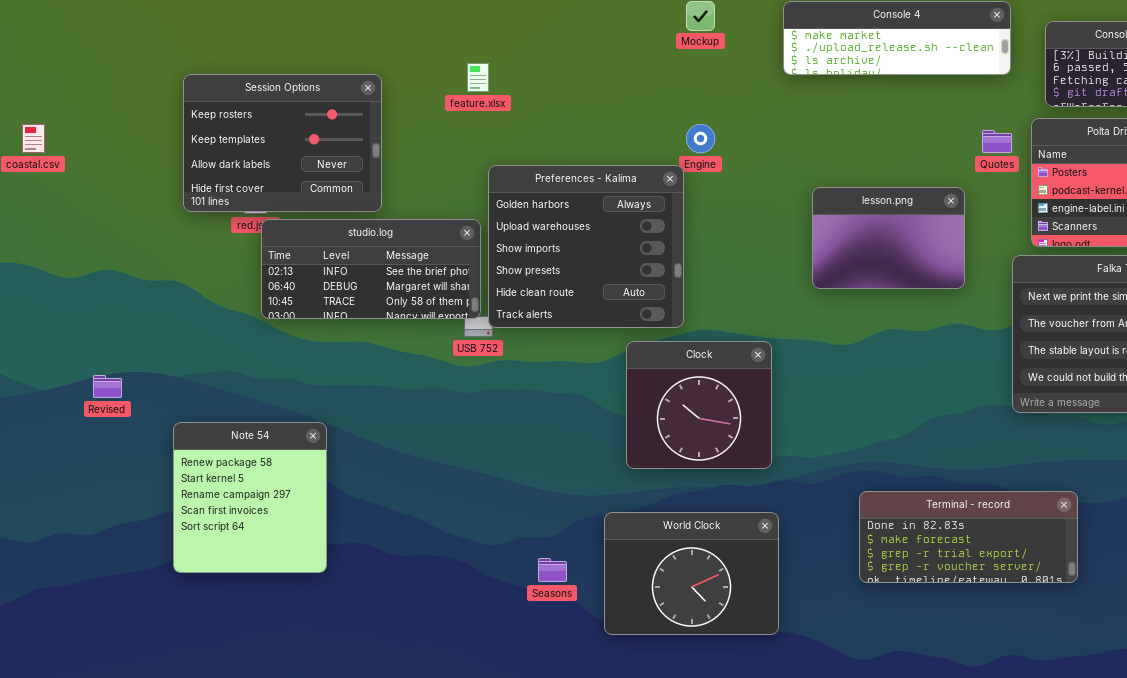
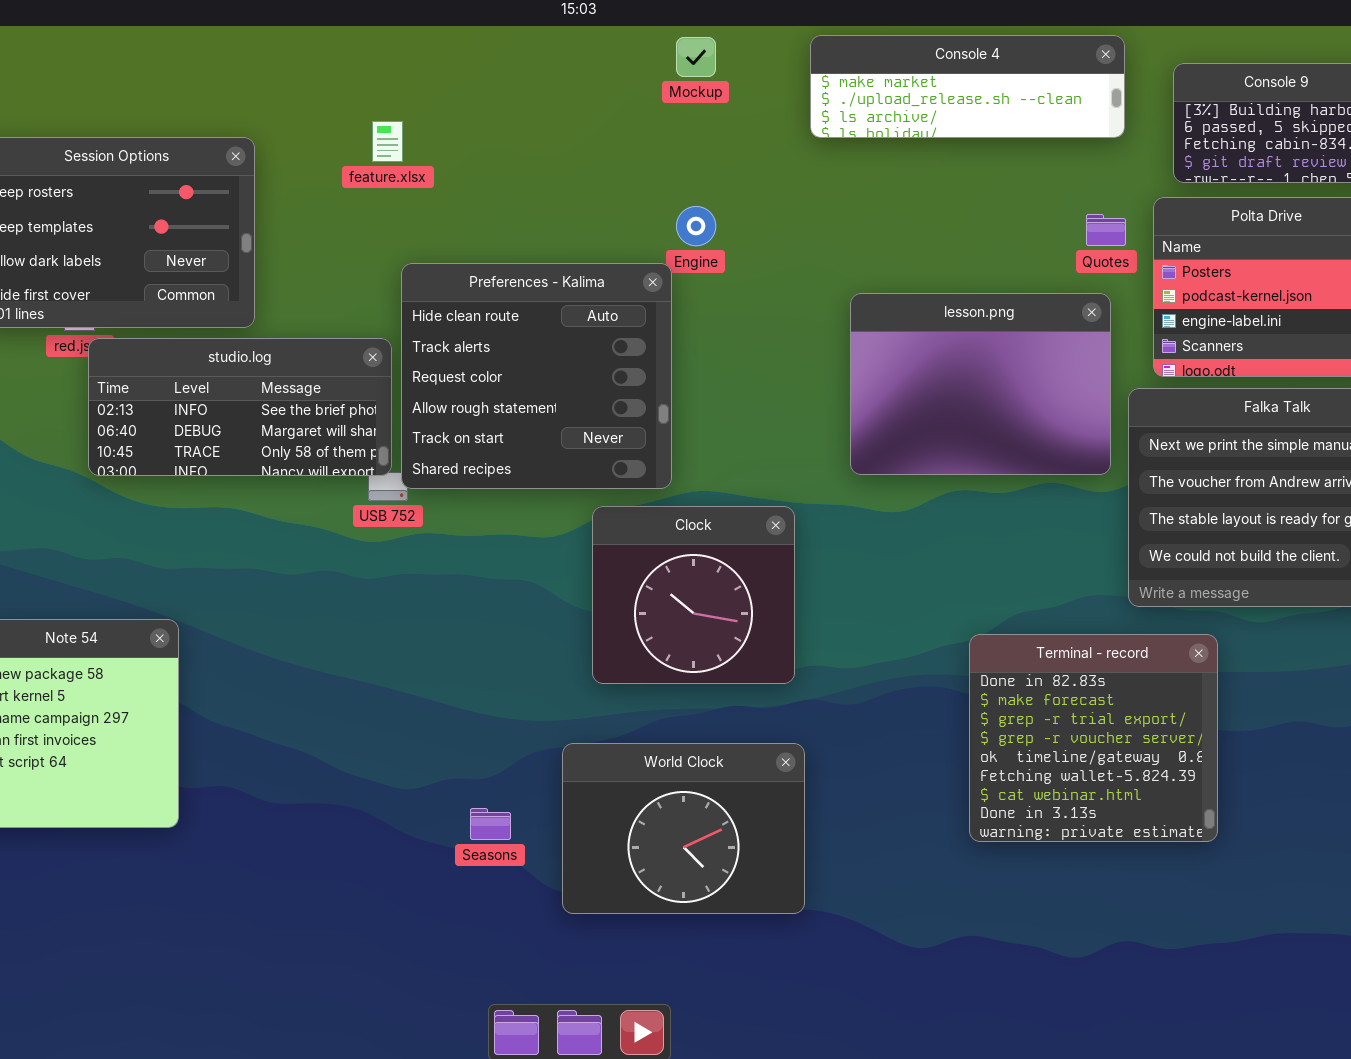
Preferences - Kalima: [488,165,684,328] -> [401,263,672,489], scrolled down 4 rows
lesson.png: [812,187,965,289] -> [850,293,1111,475], resized
Terminal - record: [859,491,1078,583] -> [969,634,1218,842], resized

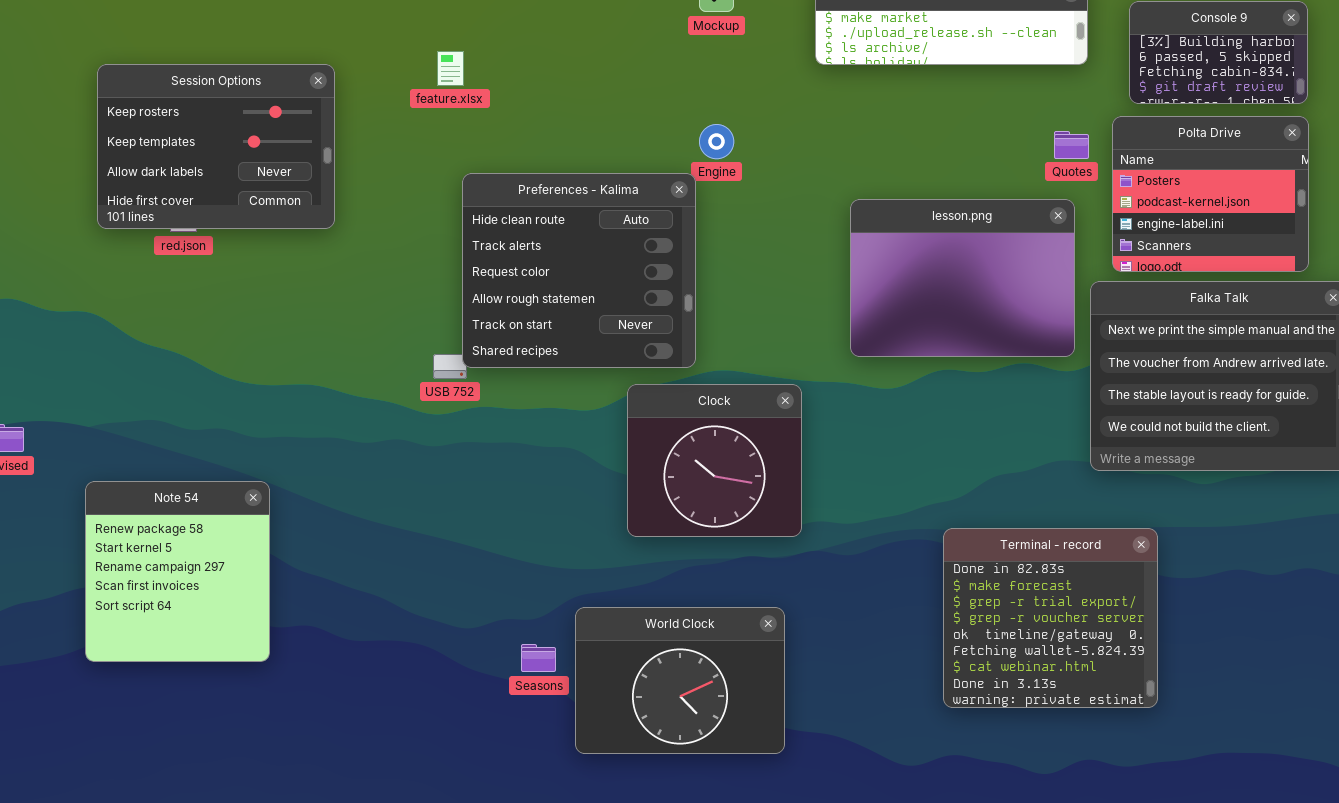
studio.log: [88,338,392,476] -> none, closed
Terminal - record: [969,634,1218,842] -> [943,528,1158,708], moved
World Clock: [562,743,805,914] -> [575,607,785,754], moved

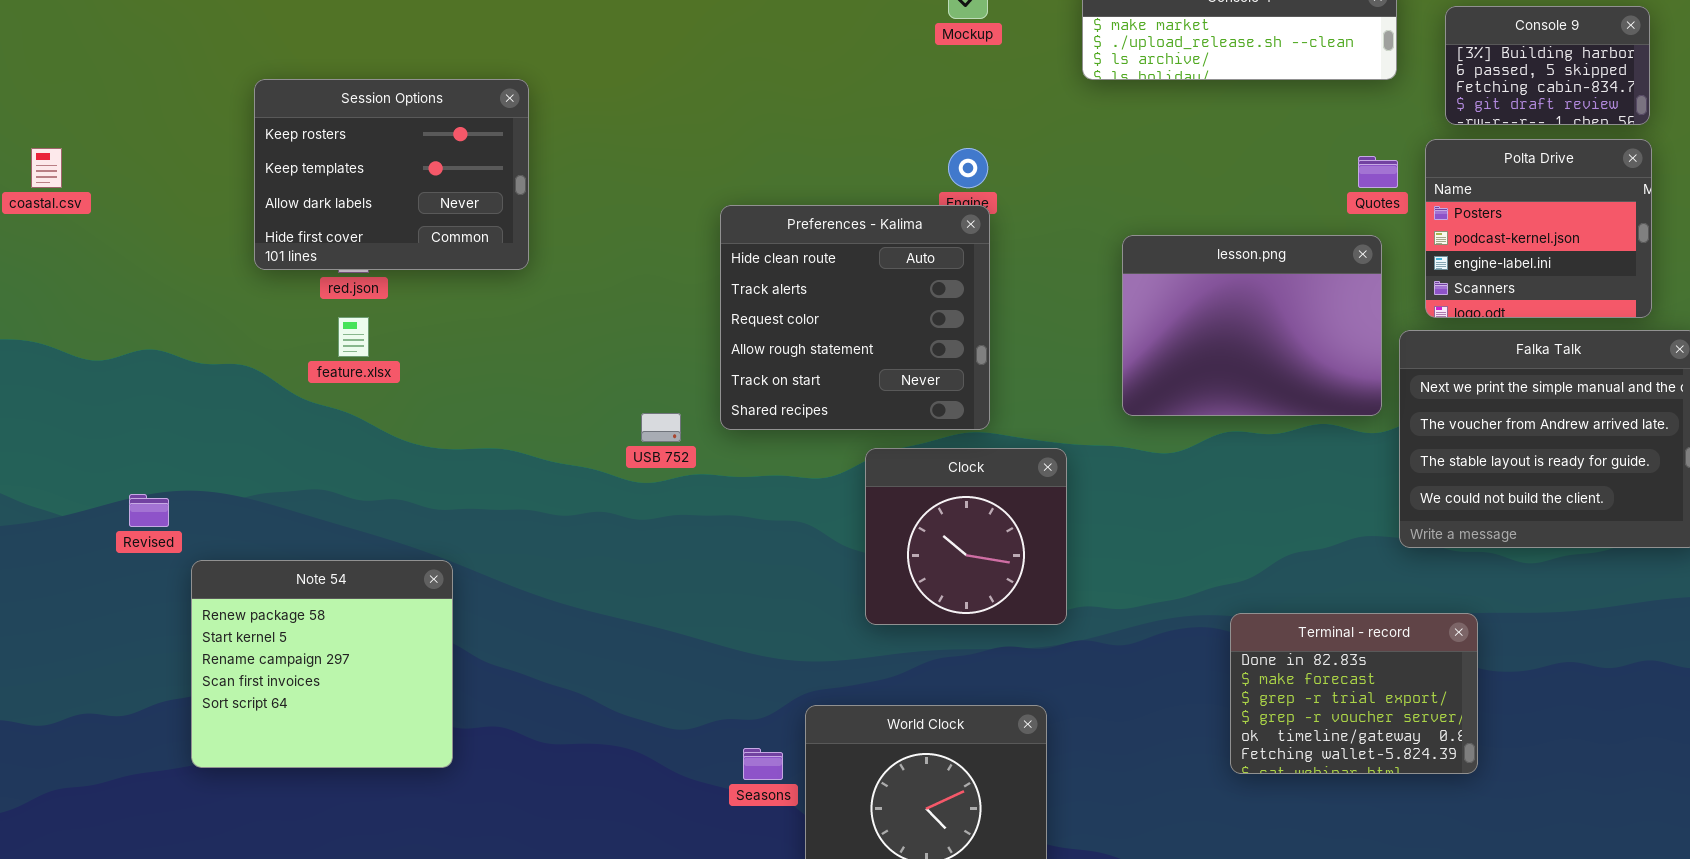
feature.xlsx: [437,51,464,86] -> [338,317,369,357], moved
Preferences - Kalima: [462,173,696,368] -> [720,205,990,430], moved
Note 54: [85,481,270,662] -> [191,560,453,768], resized
Terminal - record: [943,528,1158,708] -> [1230,613,1478,774], resized

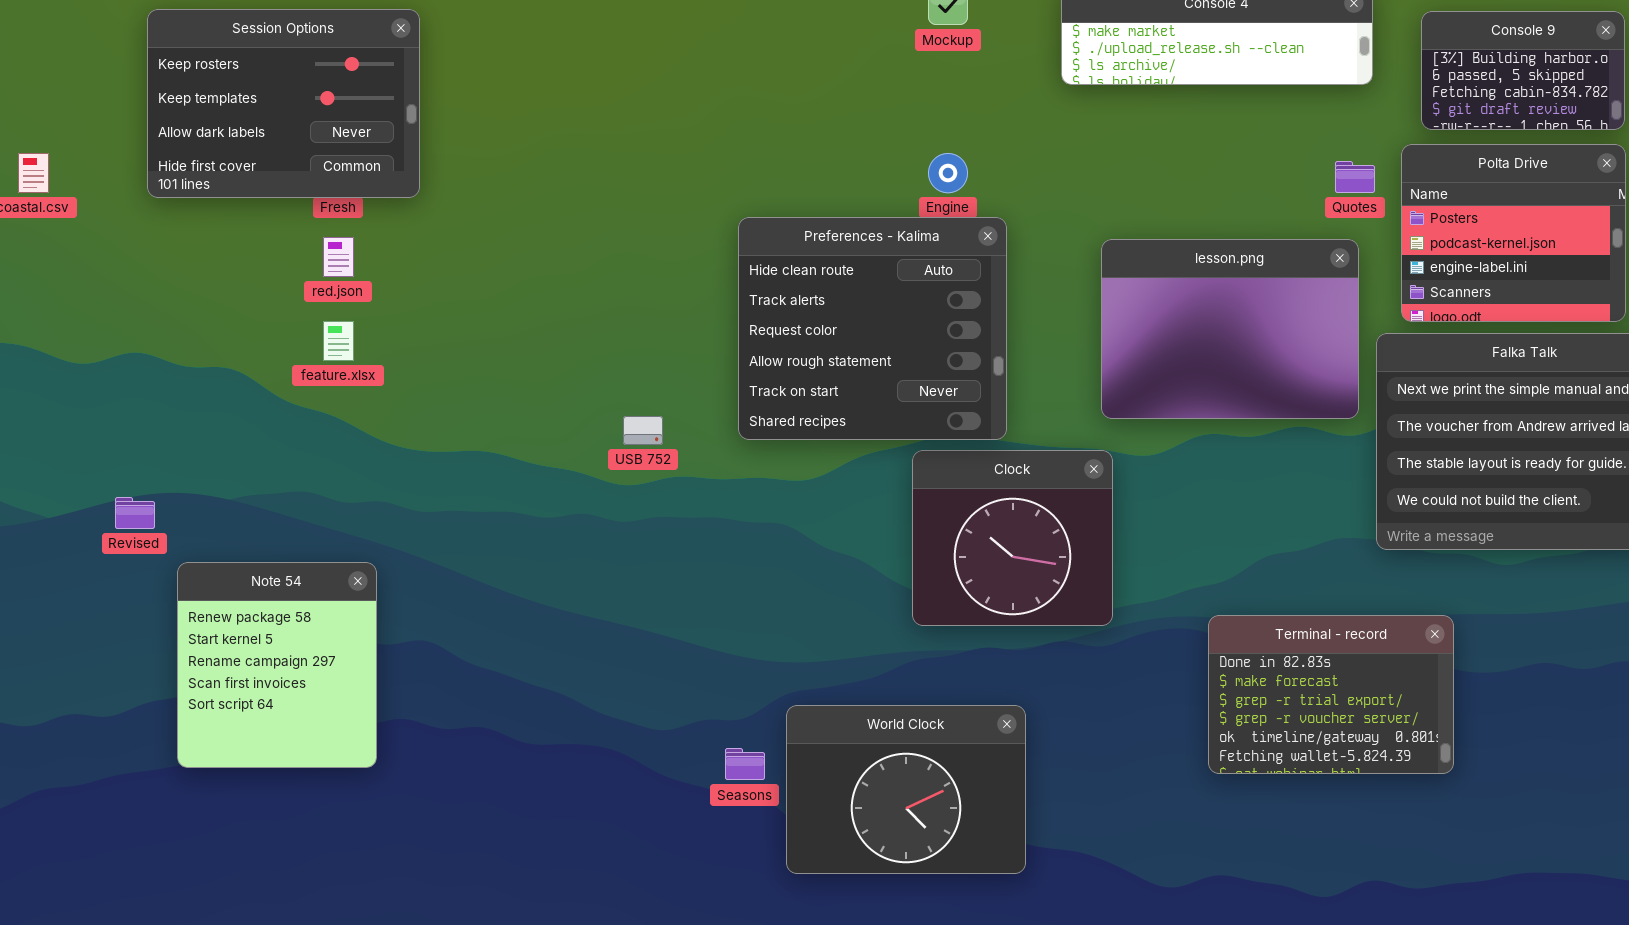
Session Options: [254,79,529,270] -> [147,9,420,198], moved
Preferences - Kalima: [720,205,990,430] -> [738,217,1007,440], moved
Clock: [865,448,1067,625] -> [912,450,1113,626], moved
Note 54: [191,560,453,768] -> [177,562,377,768], resized

